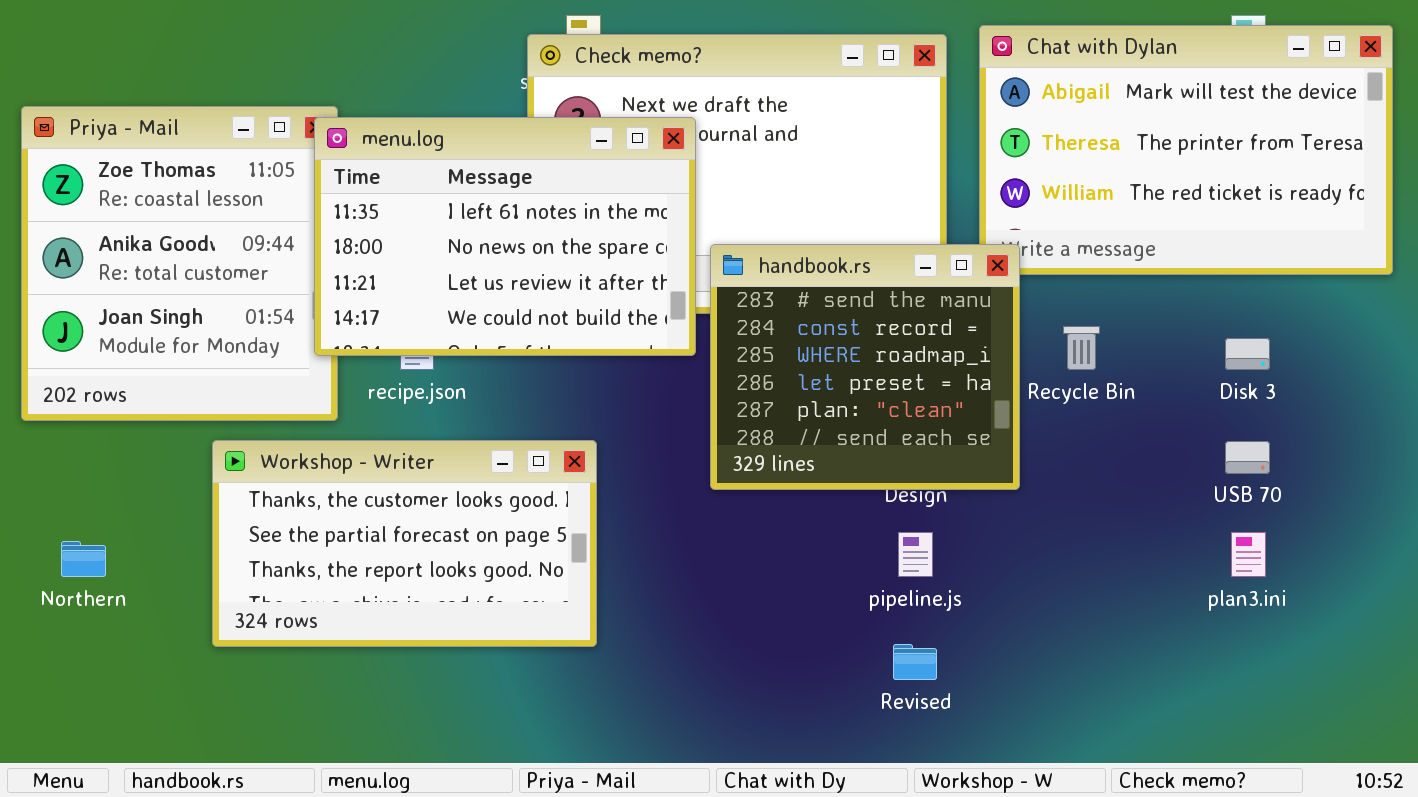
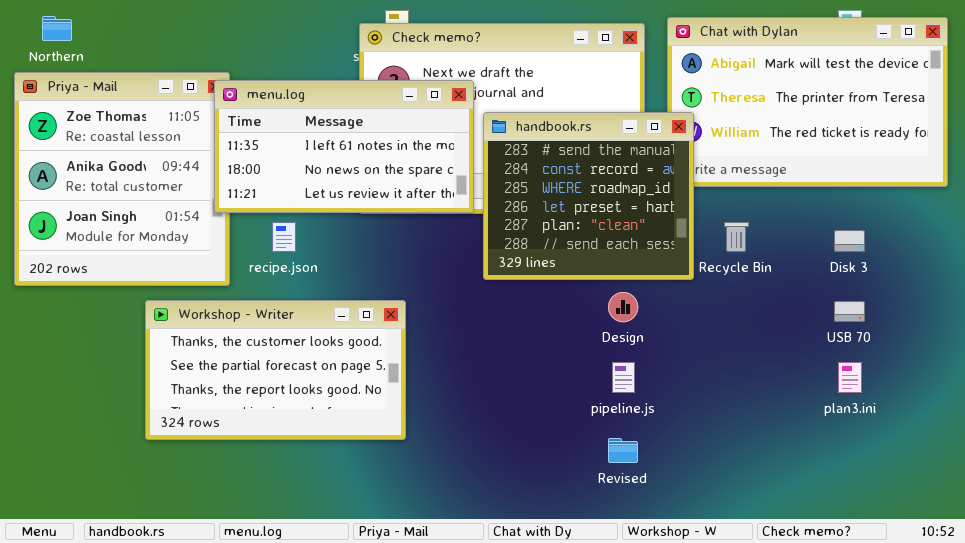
menu.log: [314,117,696,356] -> [214,80,474,213], resized
handbook.rs: [710,244,1020,490] -> [483,112,694,280], moved
Northern: [61,541,106,577] -> [42,16,72,41], moved

